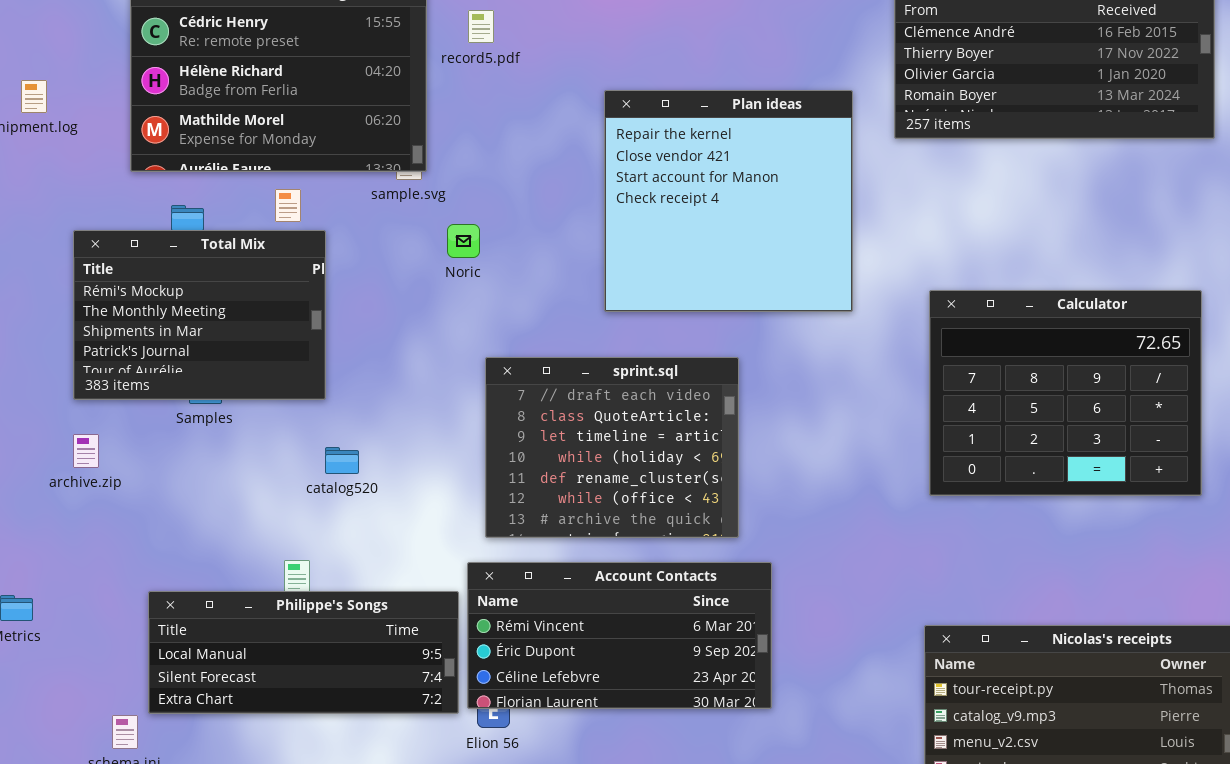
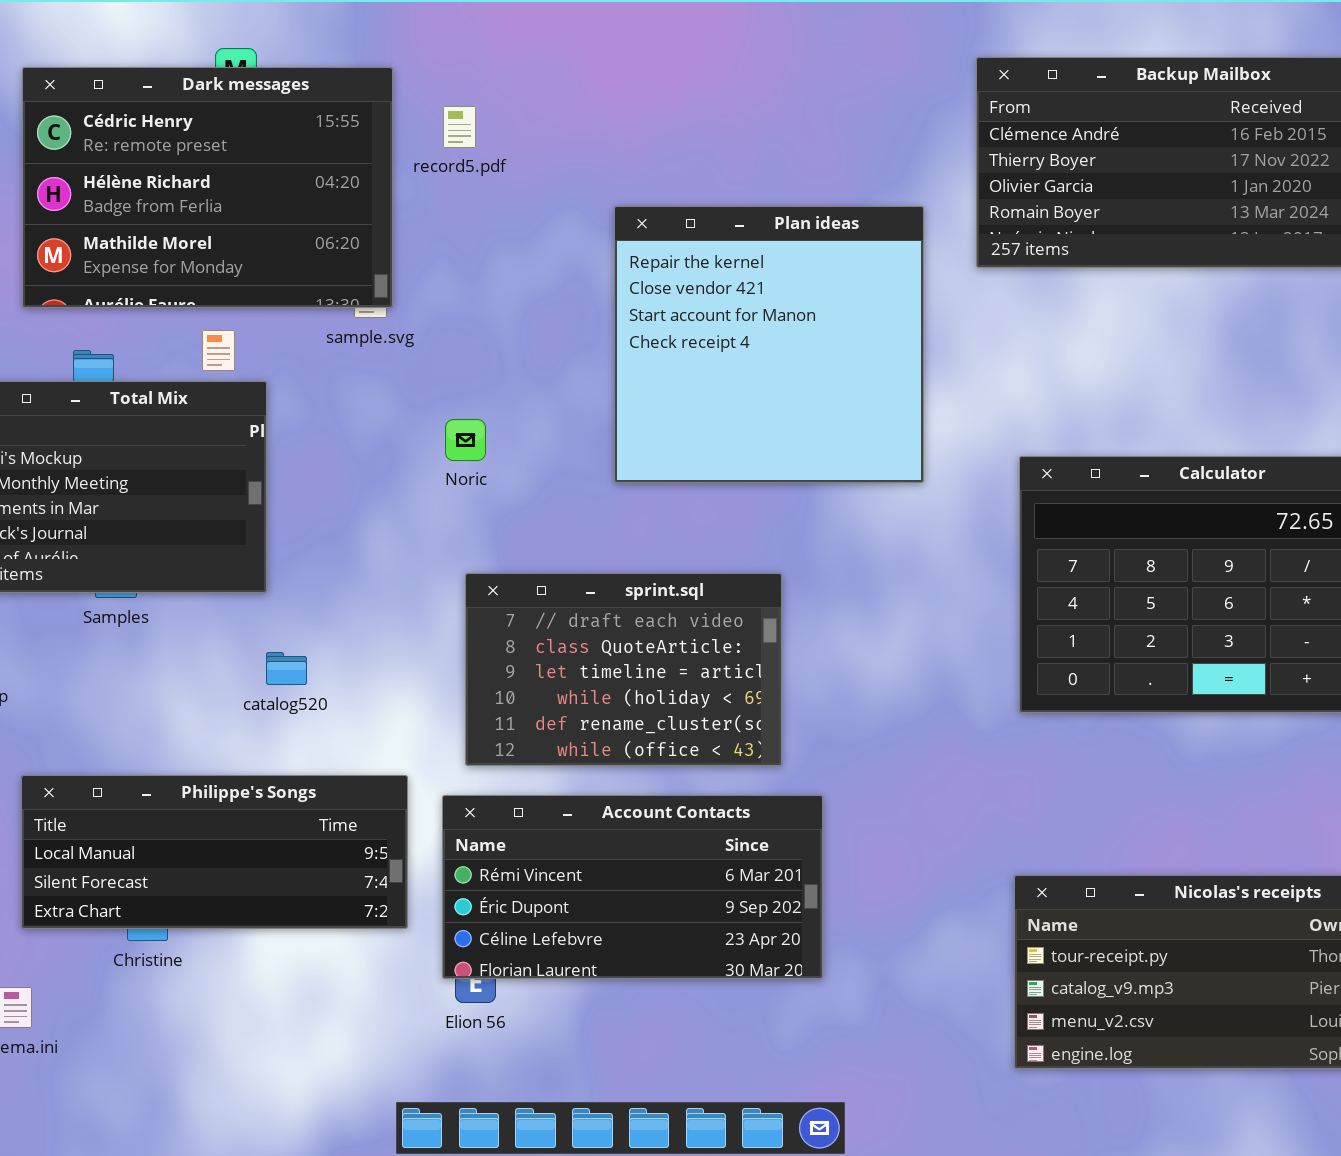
Noric: [447,224,480,258] -> [445,419,486,461], moved
sprint.sql: [485,357,739,538] -> [465,573,782,766], resized
Philippe's Songs: [148,591,459,714] -> [21,775,408,929], moved

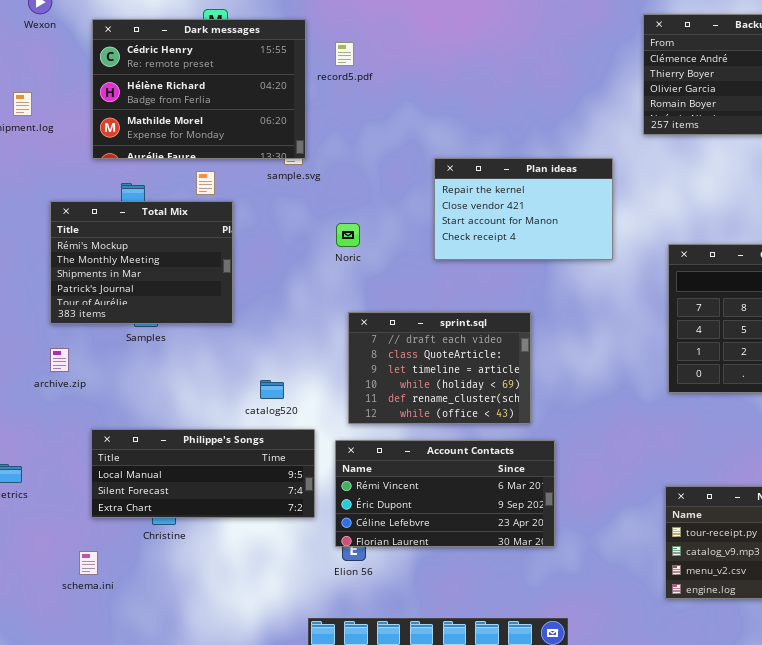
Plan ideas: [614,206,924,483] -> [434,158,613,260], resized
catalog520: [266,652,307,685] -> [260,380,284,399], moved

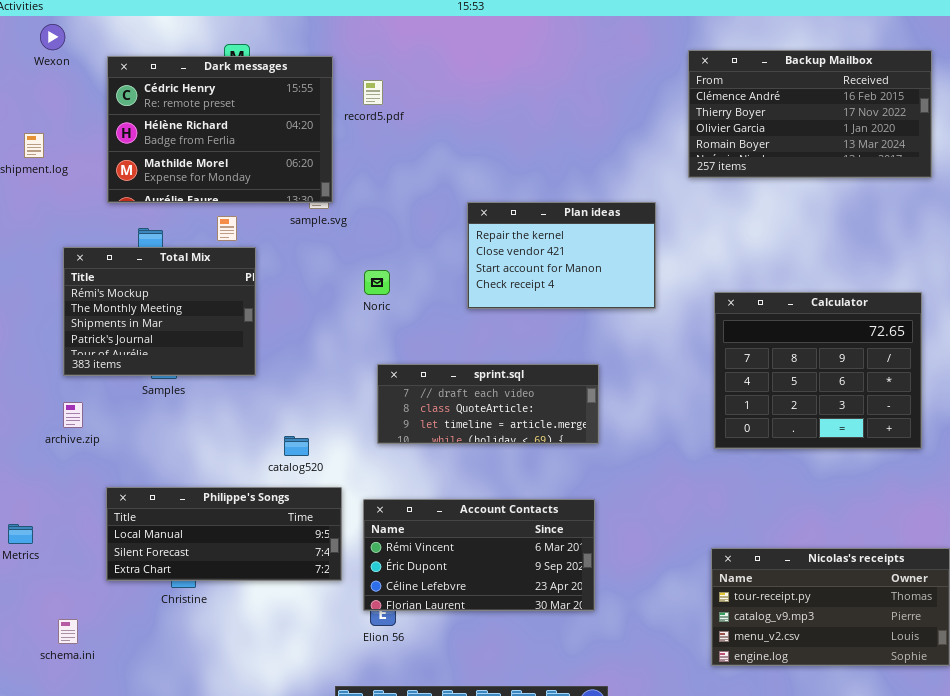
sprint.sql: [348,312,531,424] -> [377,364,599,444], resized
schema.ini: [79,551,98,575] -> [58,619,78,644], moved

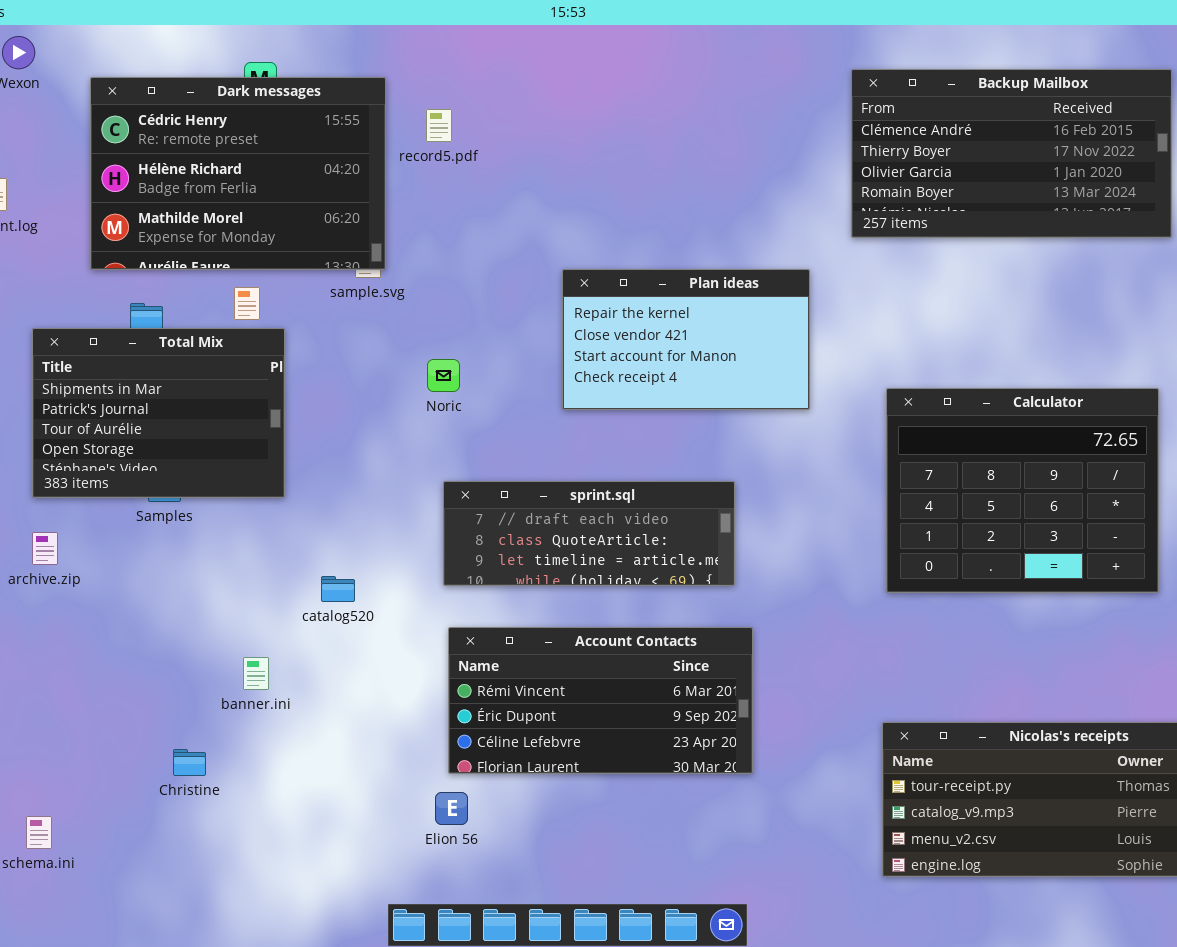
Total Mix: [63,247,256,376] -> [32,328,285,498], scrolled down 2 rows
Philippe's Songs: [106,487,342,581] -> none, closed
Account Contacts: [363,499,595,611] -> [448,627,753,774], moved

